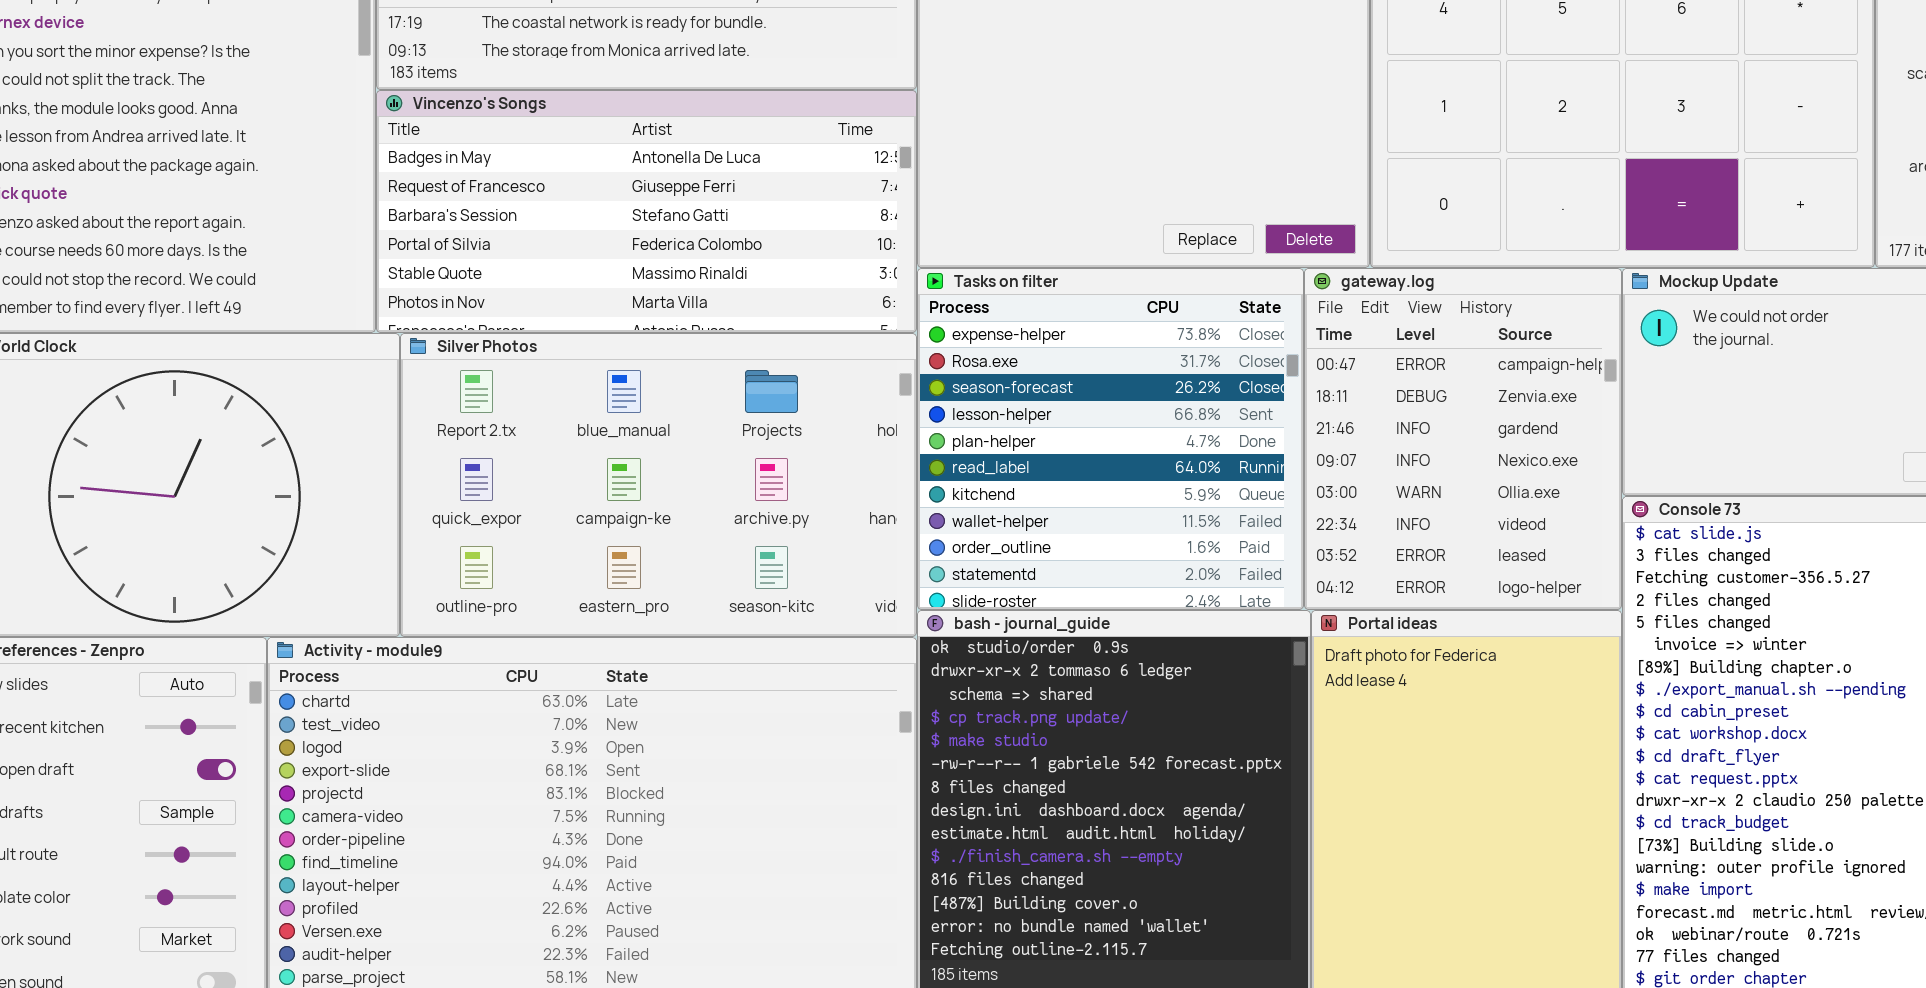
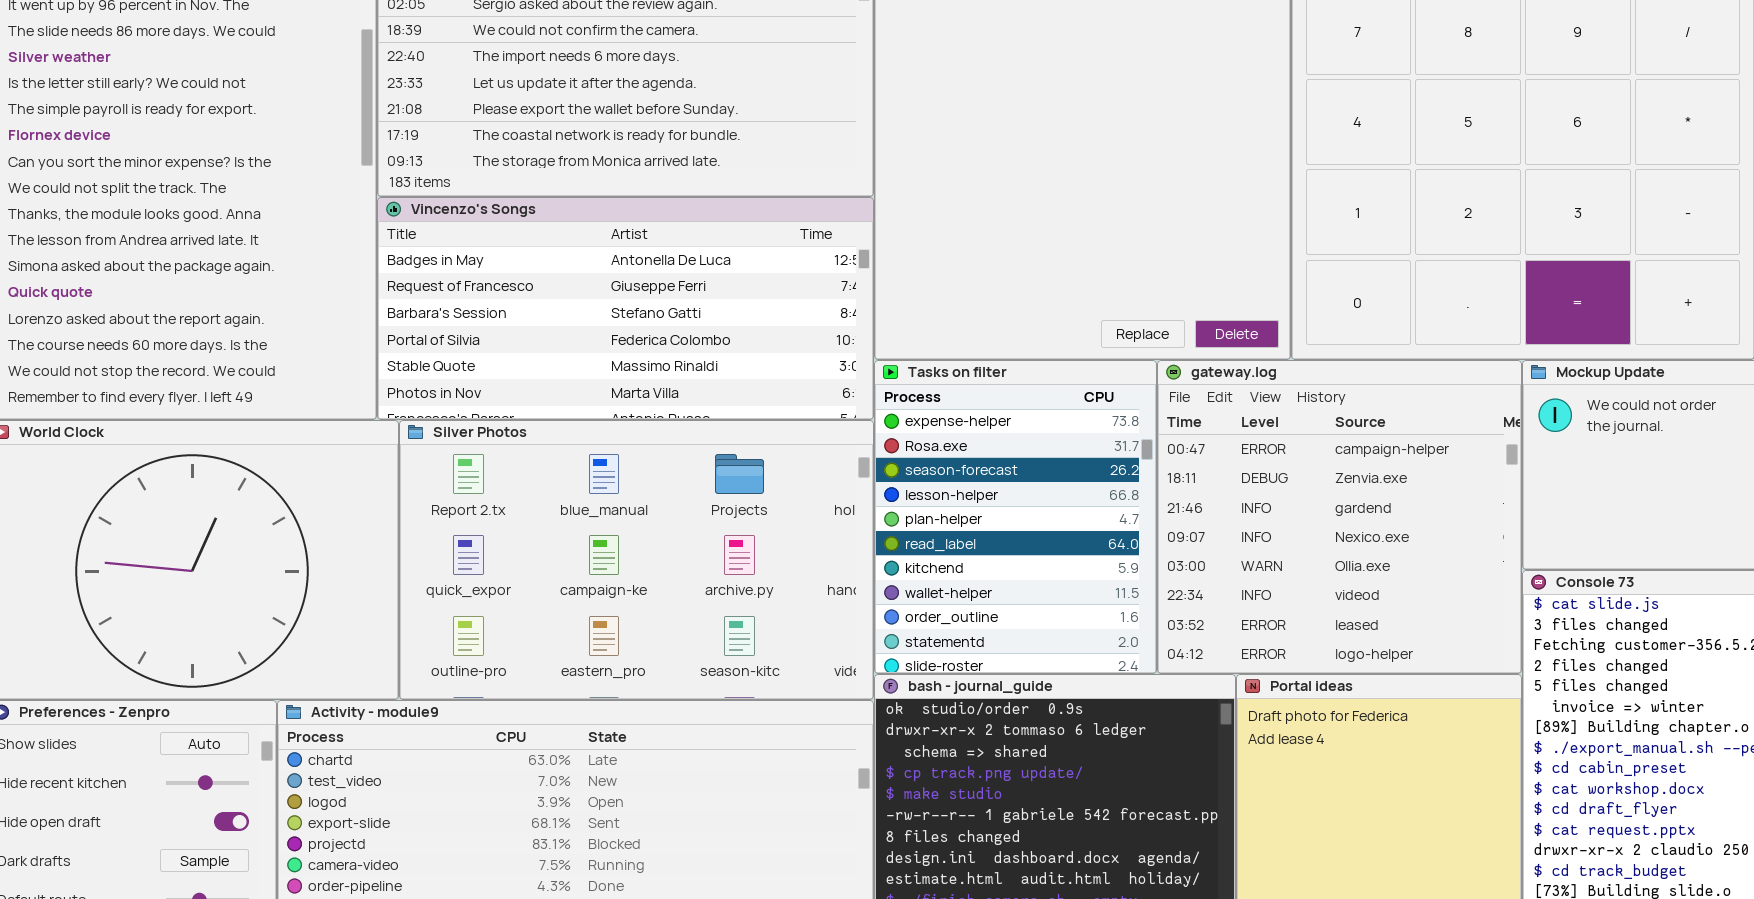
Tasks on filter: [917,268,1304,610] -> [874,360,1157,674], resized
gateway.log: [1304,268,1622,610] -> [1157,360,1522,674], resized

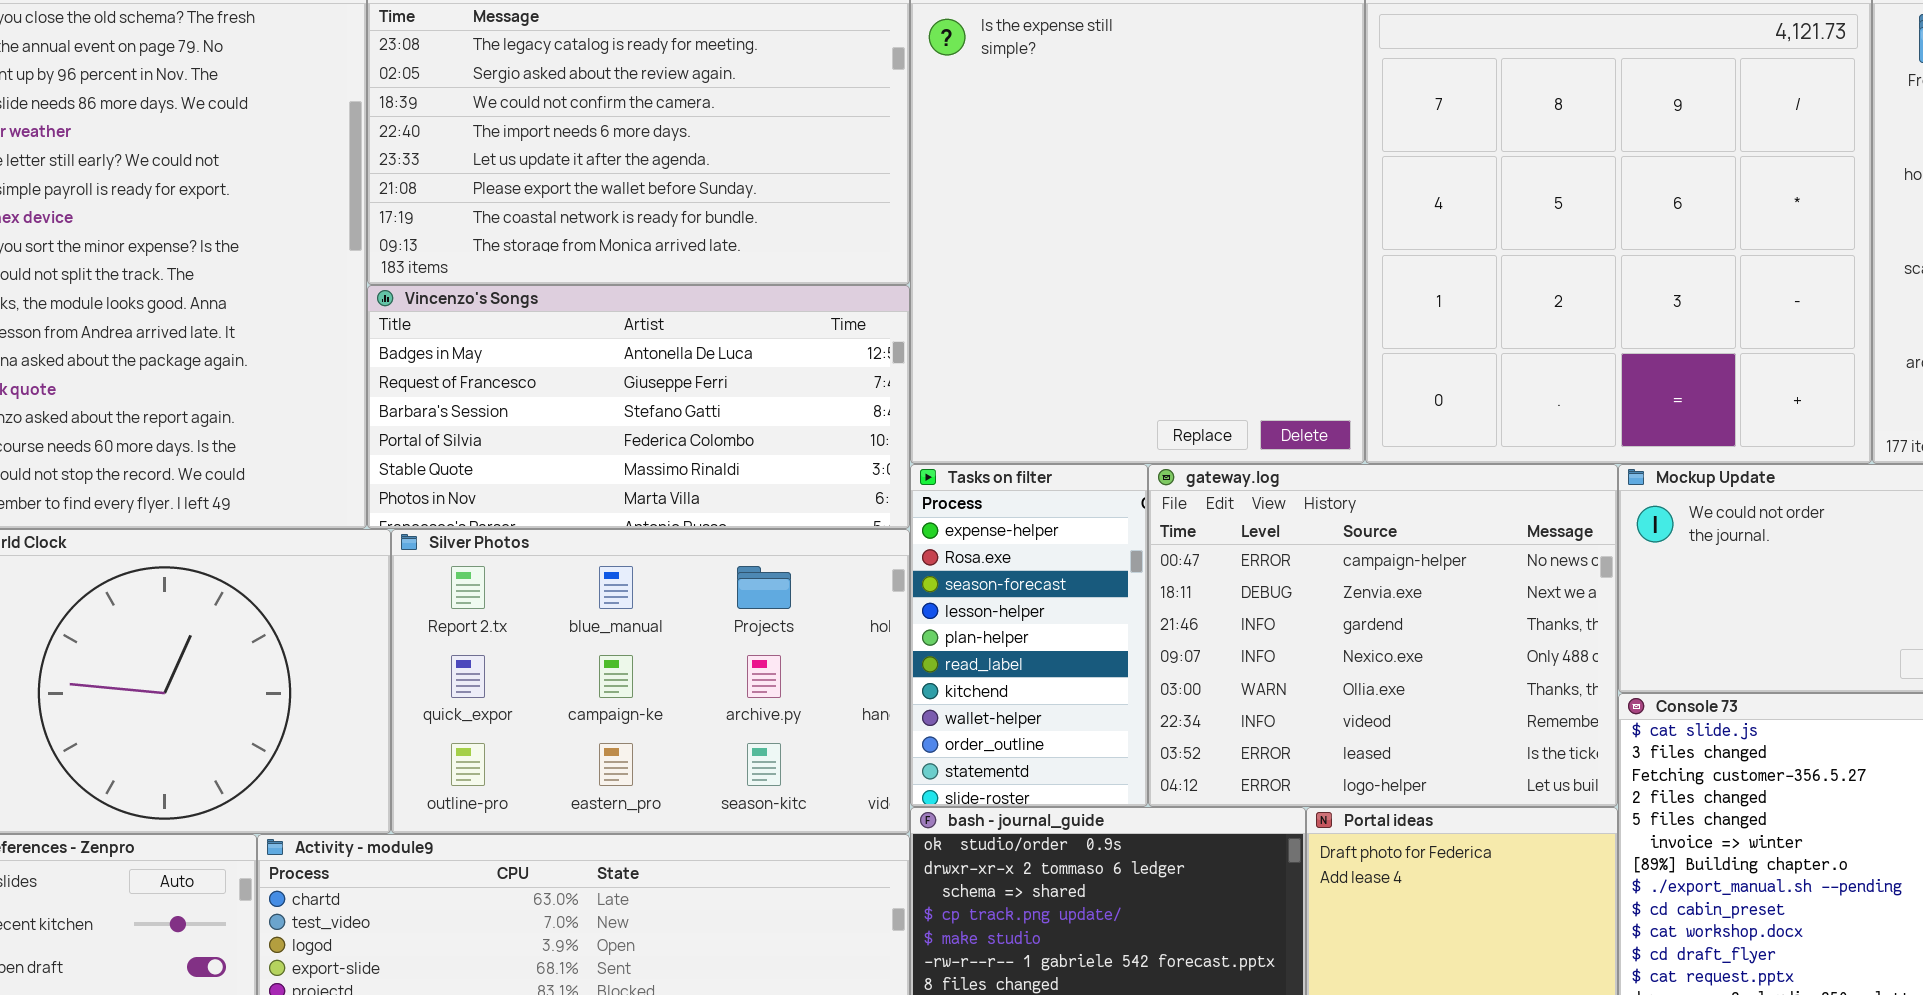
Tasks on filter: [874,360,1157,674] -> [910,464,1148,807], resized
gateway.log: [1157,360,1522,674] -> [1148,464,1618,807], resized

